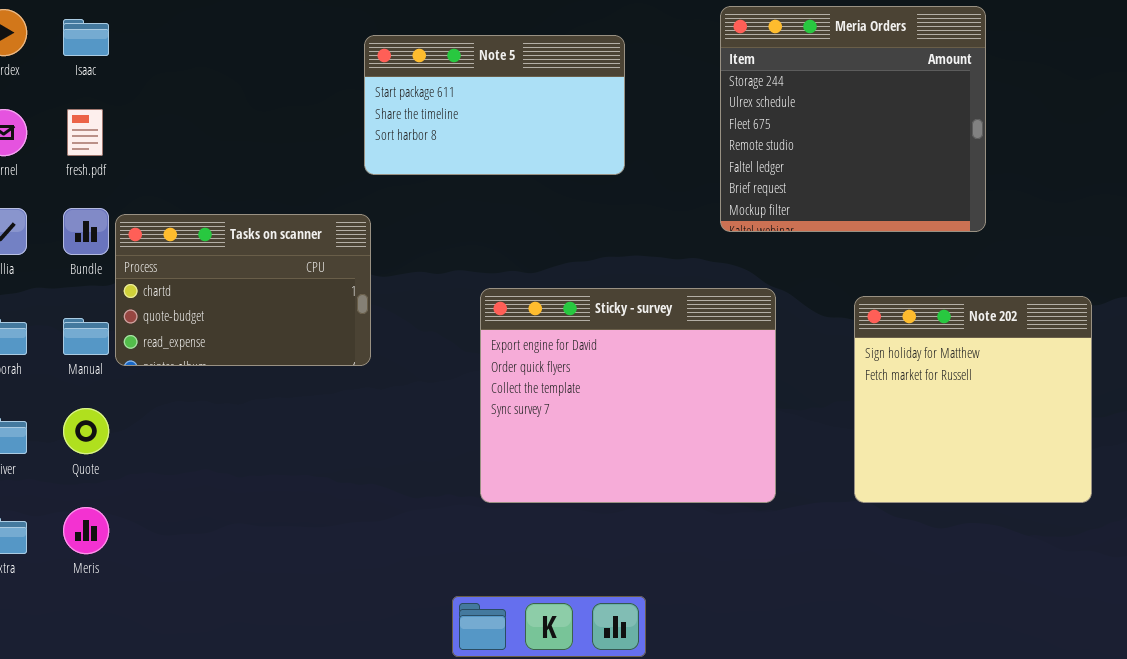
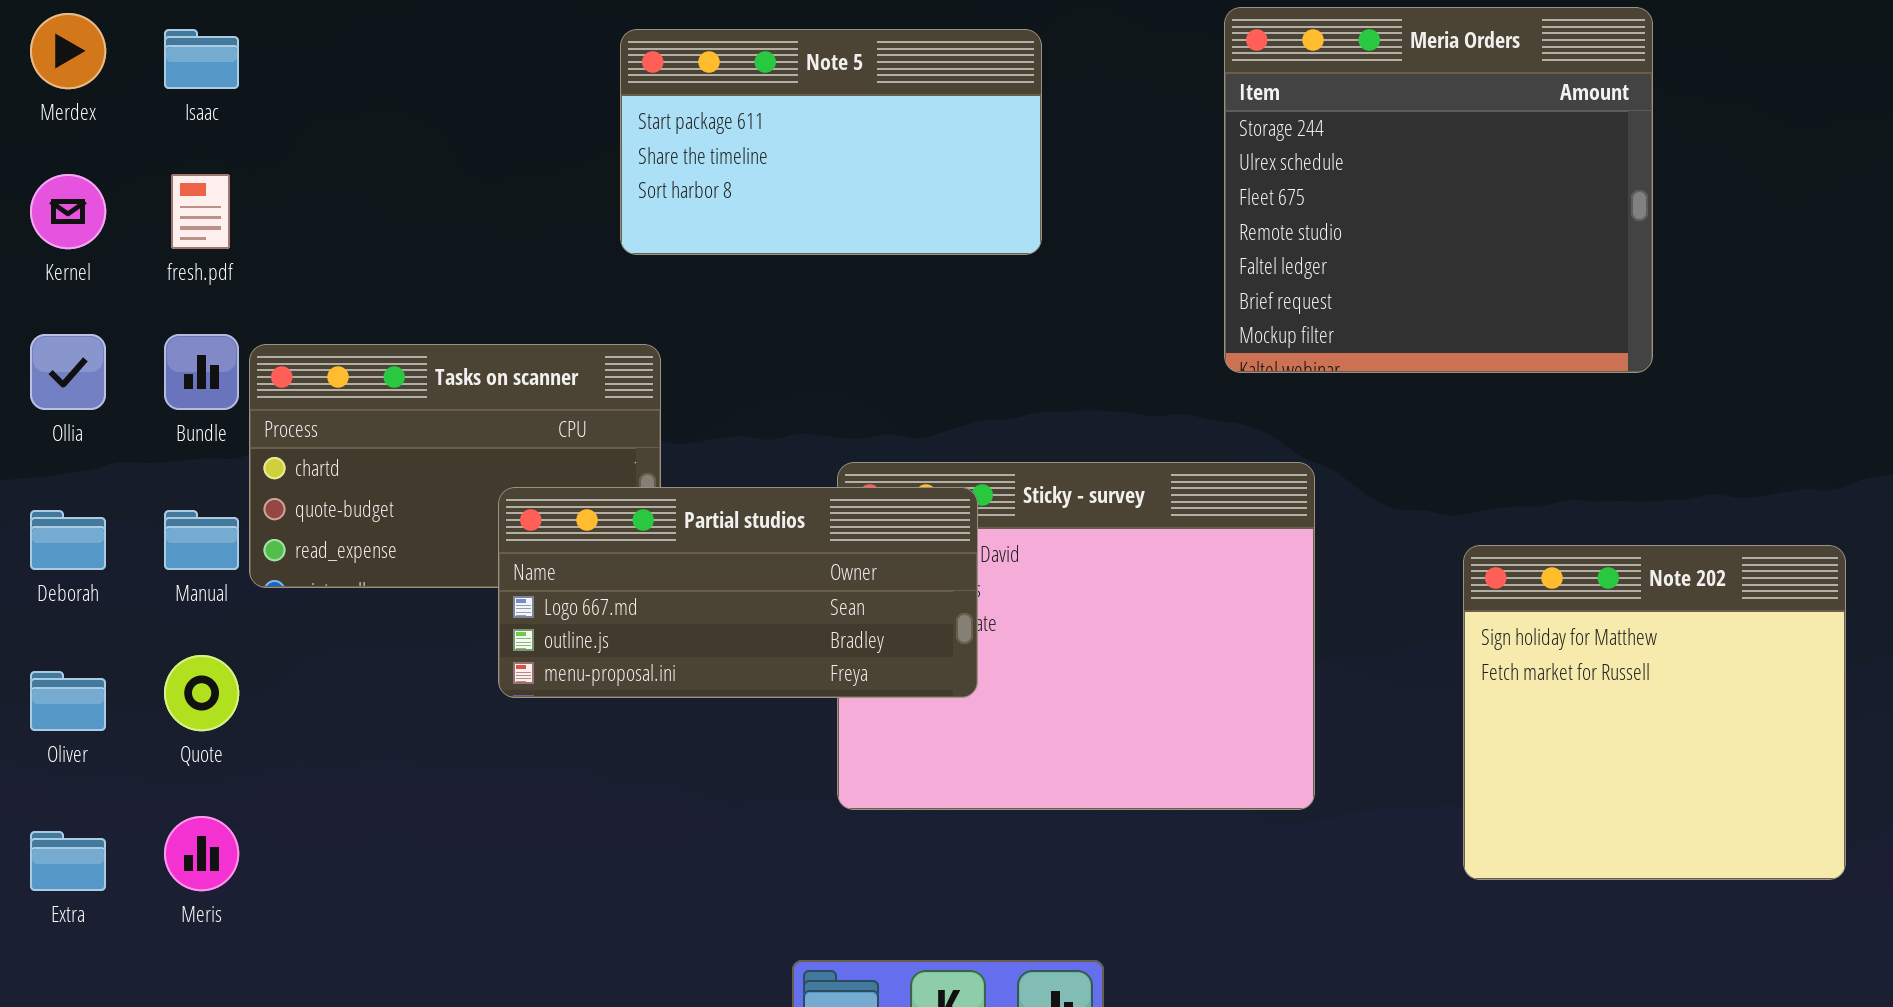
Note 5: [364,35,625,175] -> [620,29,1042,255], moved
Note 202: [854,296,1092,503] -> [1463,545,1846,880], moved
Partial studios: none -> [498,487,978,698], opened

